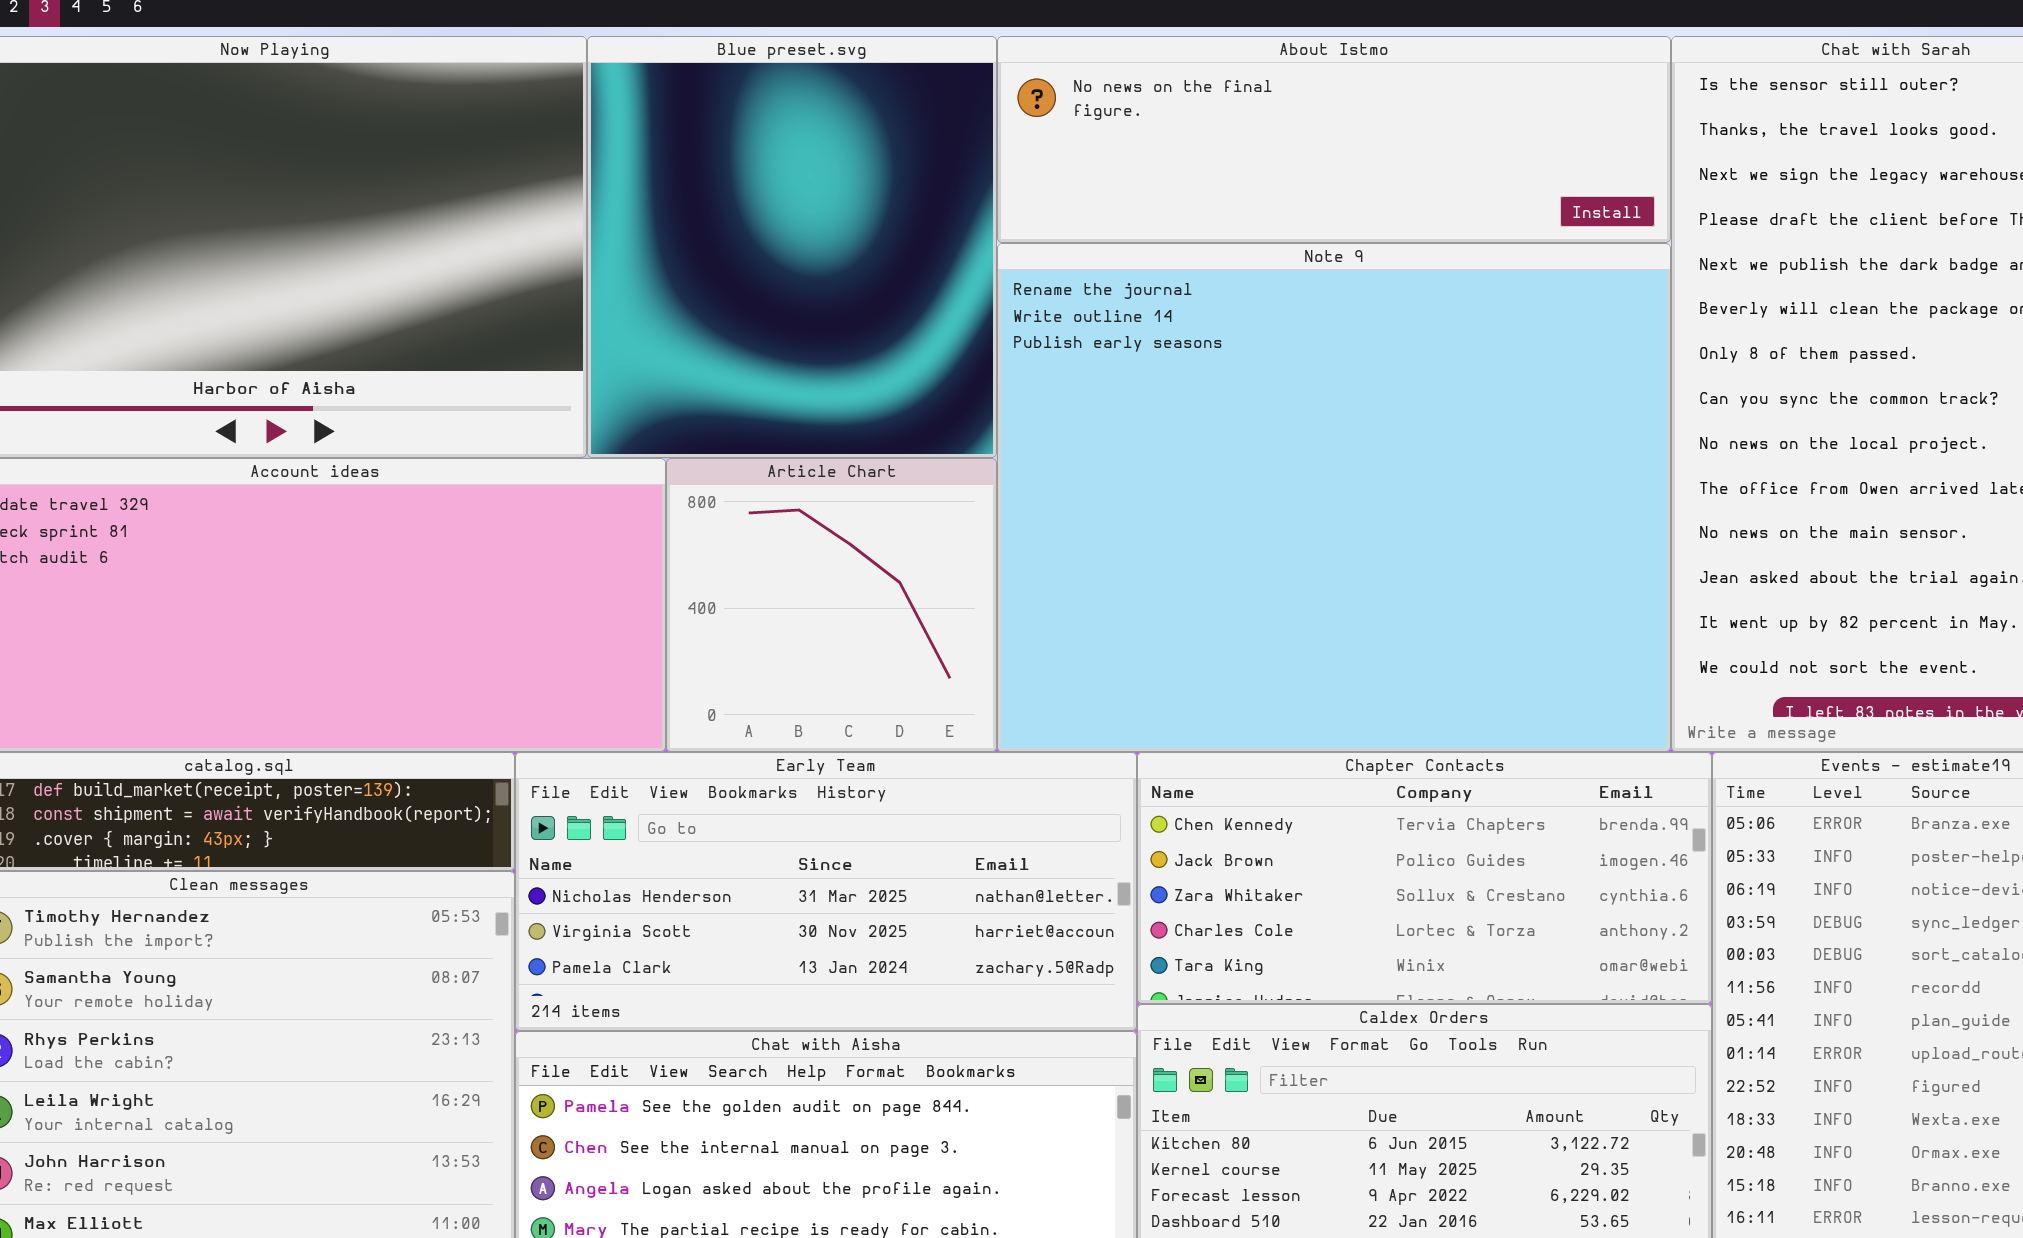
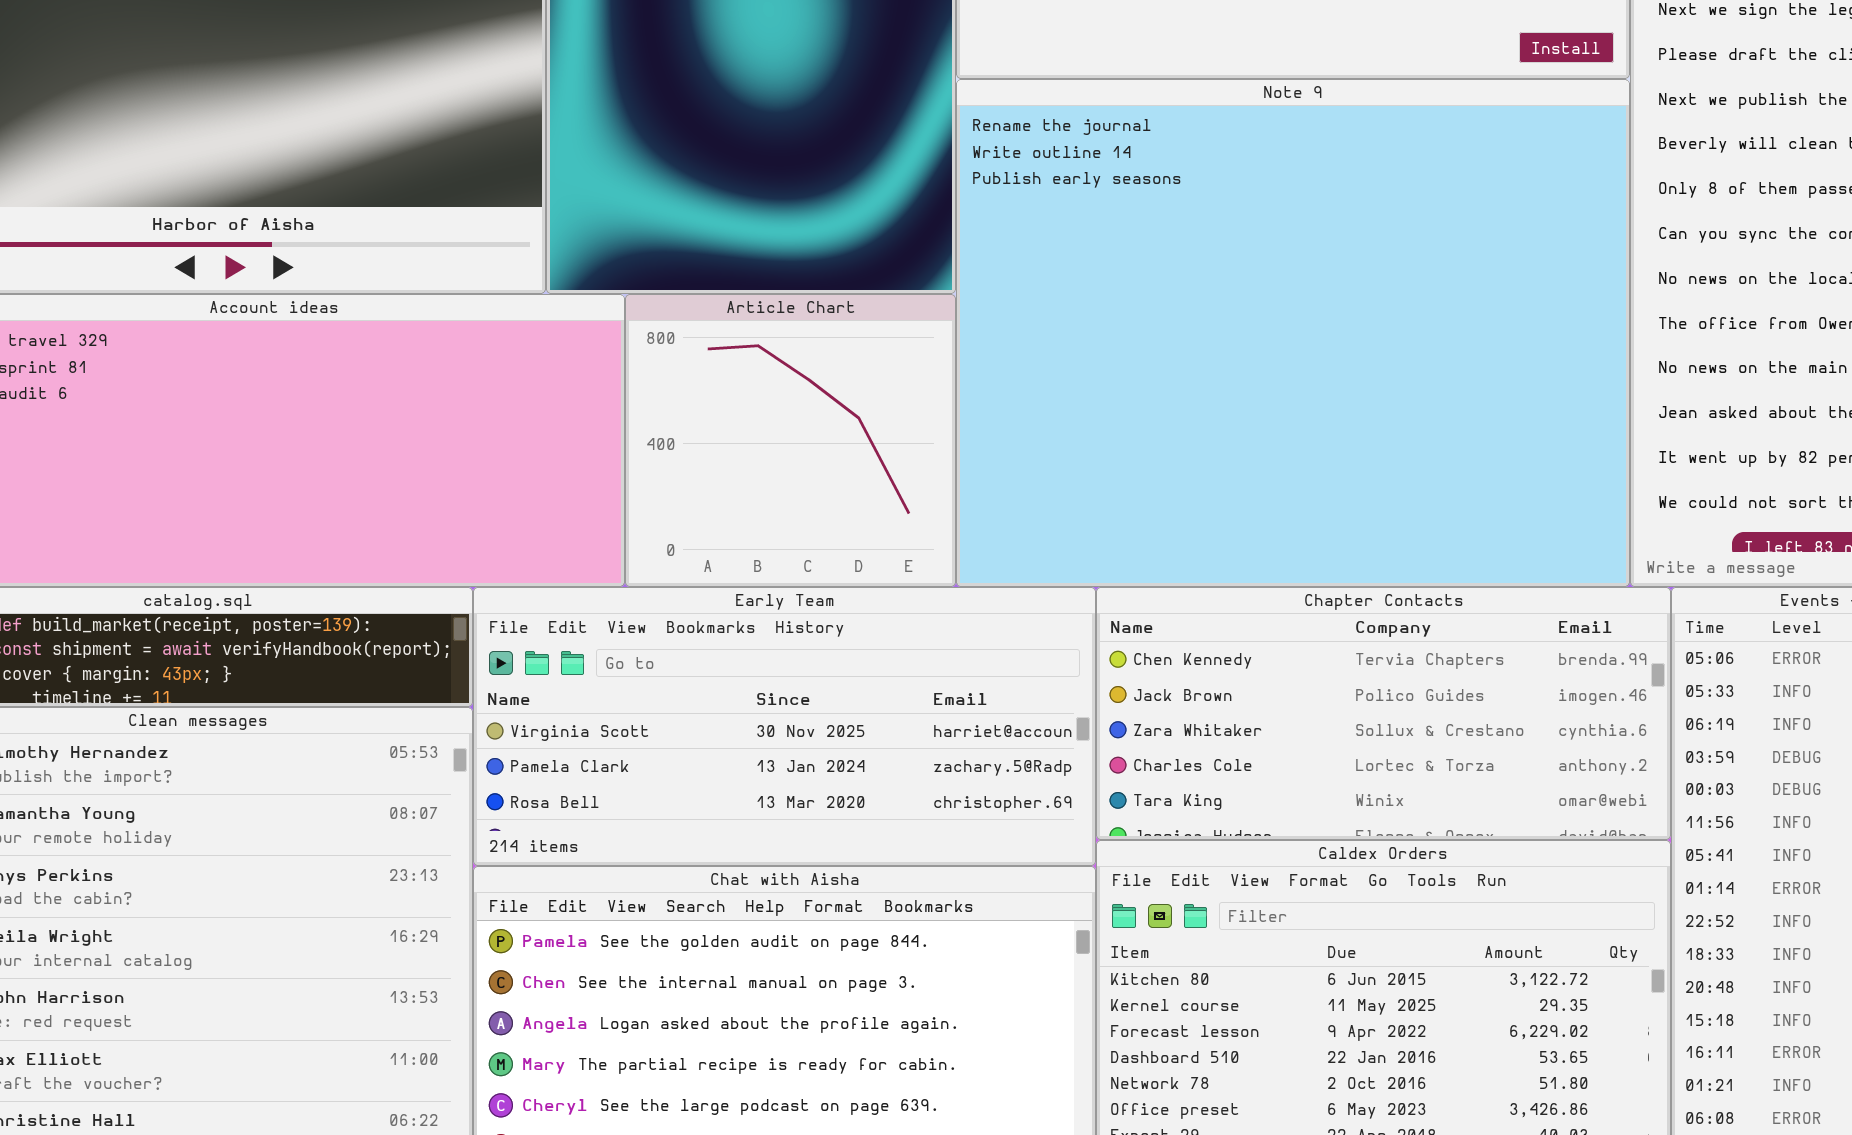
Early Team: [515,752,1137,1031] -> [473,587,1096,866], scrolled down 1 row

